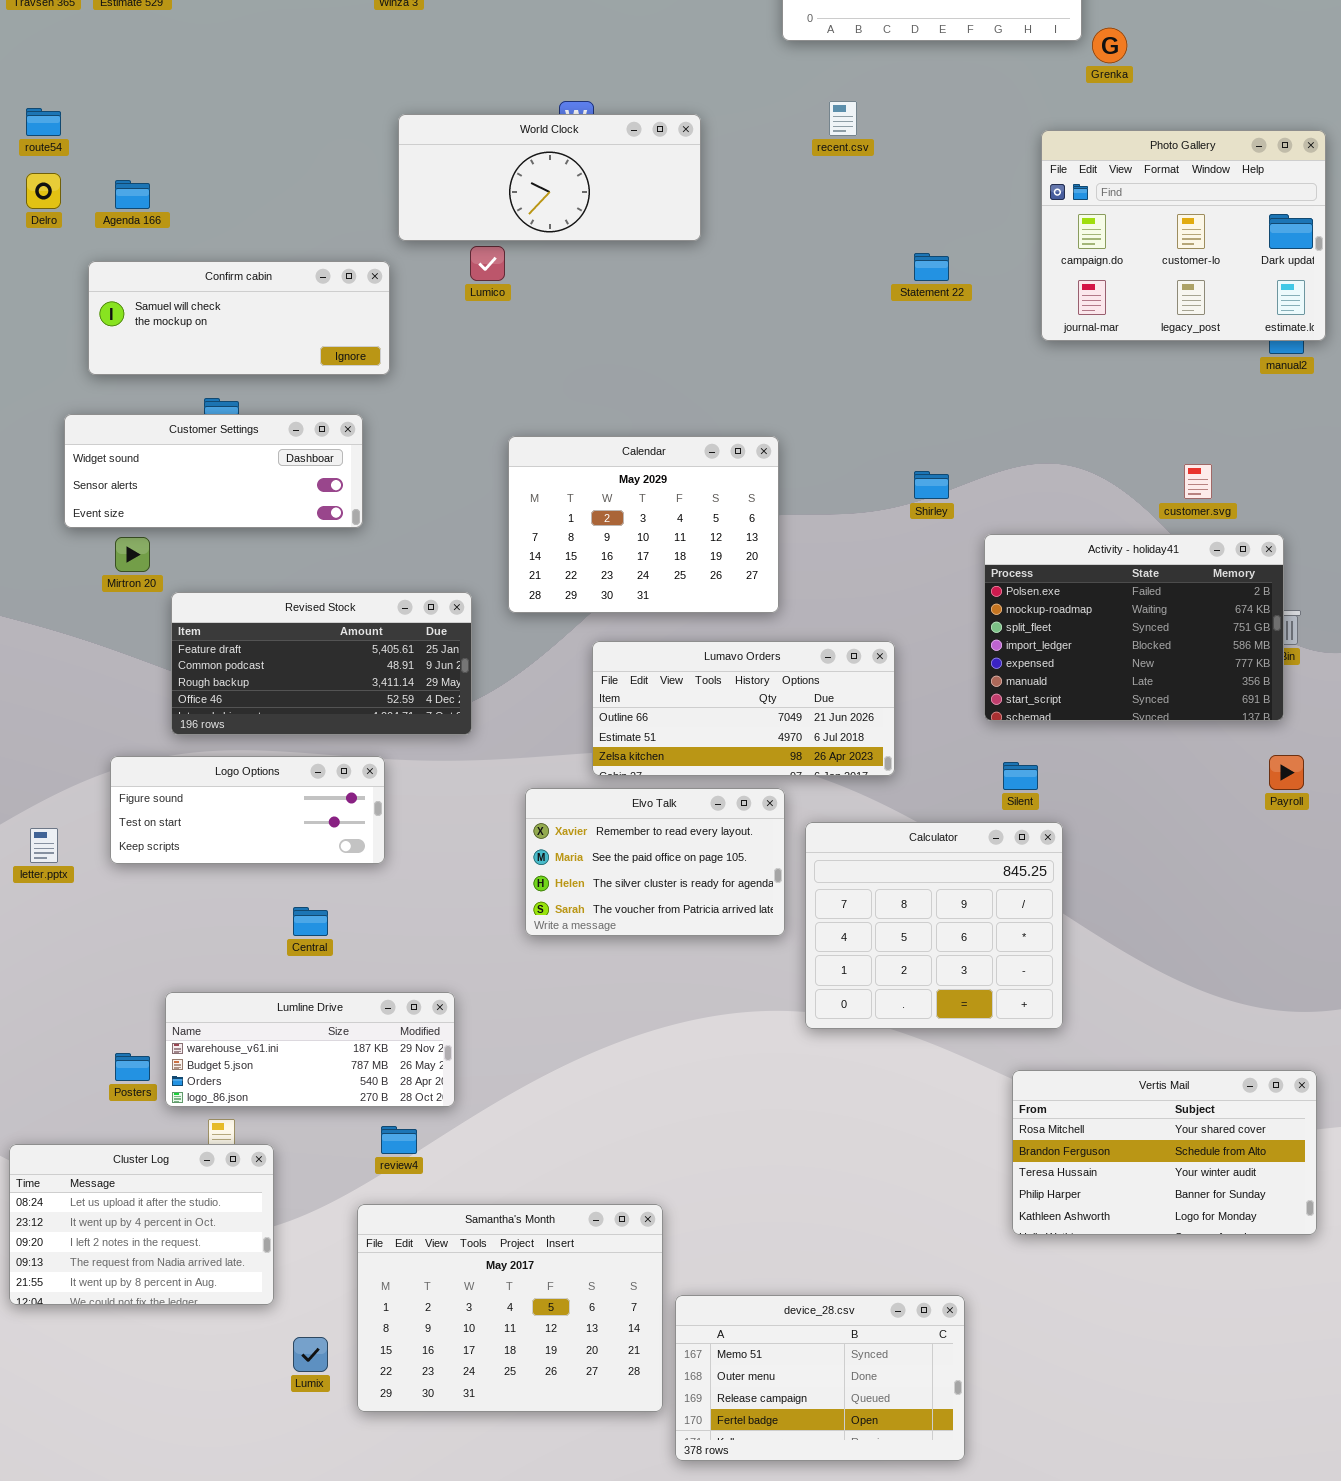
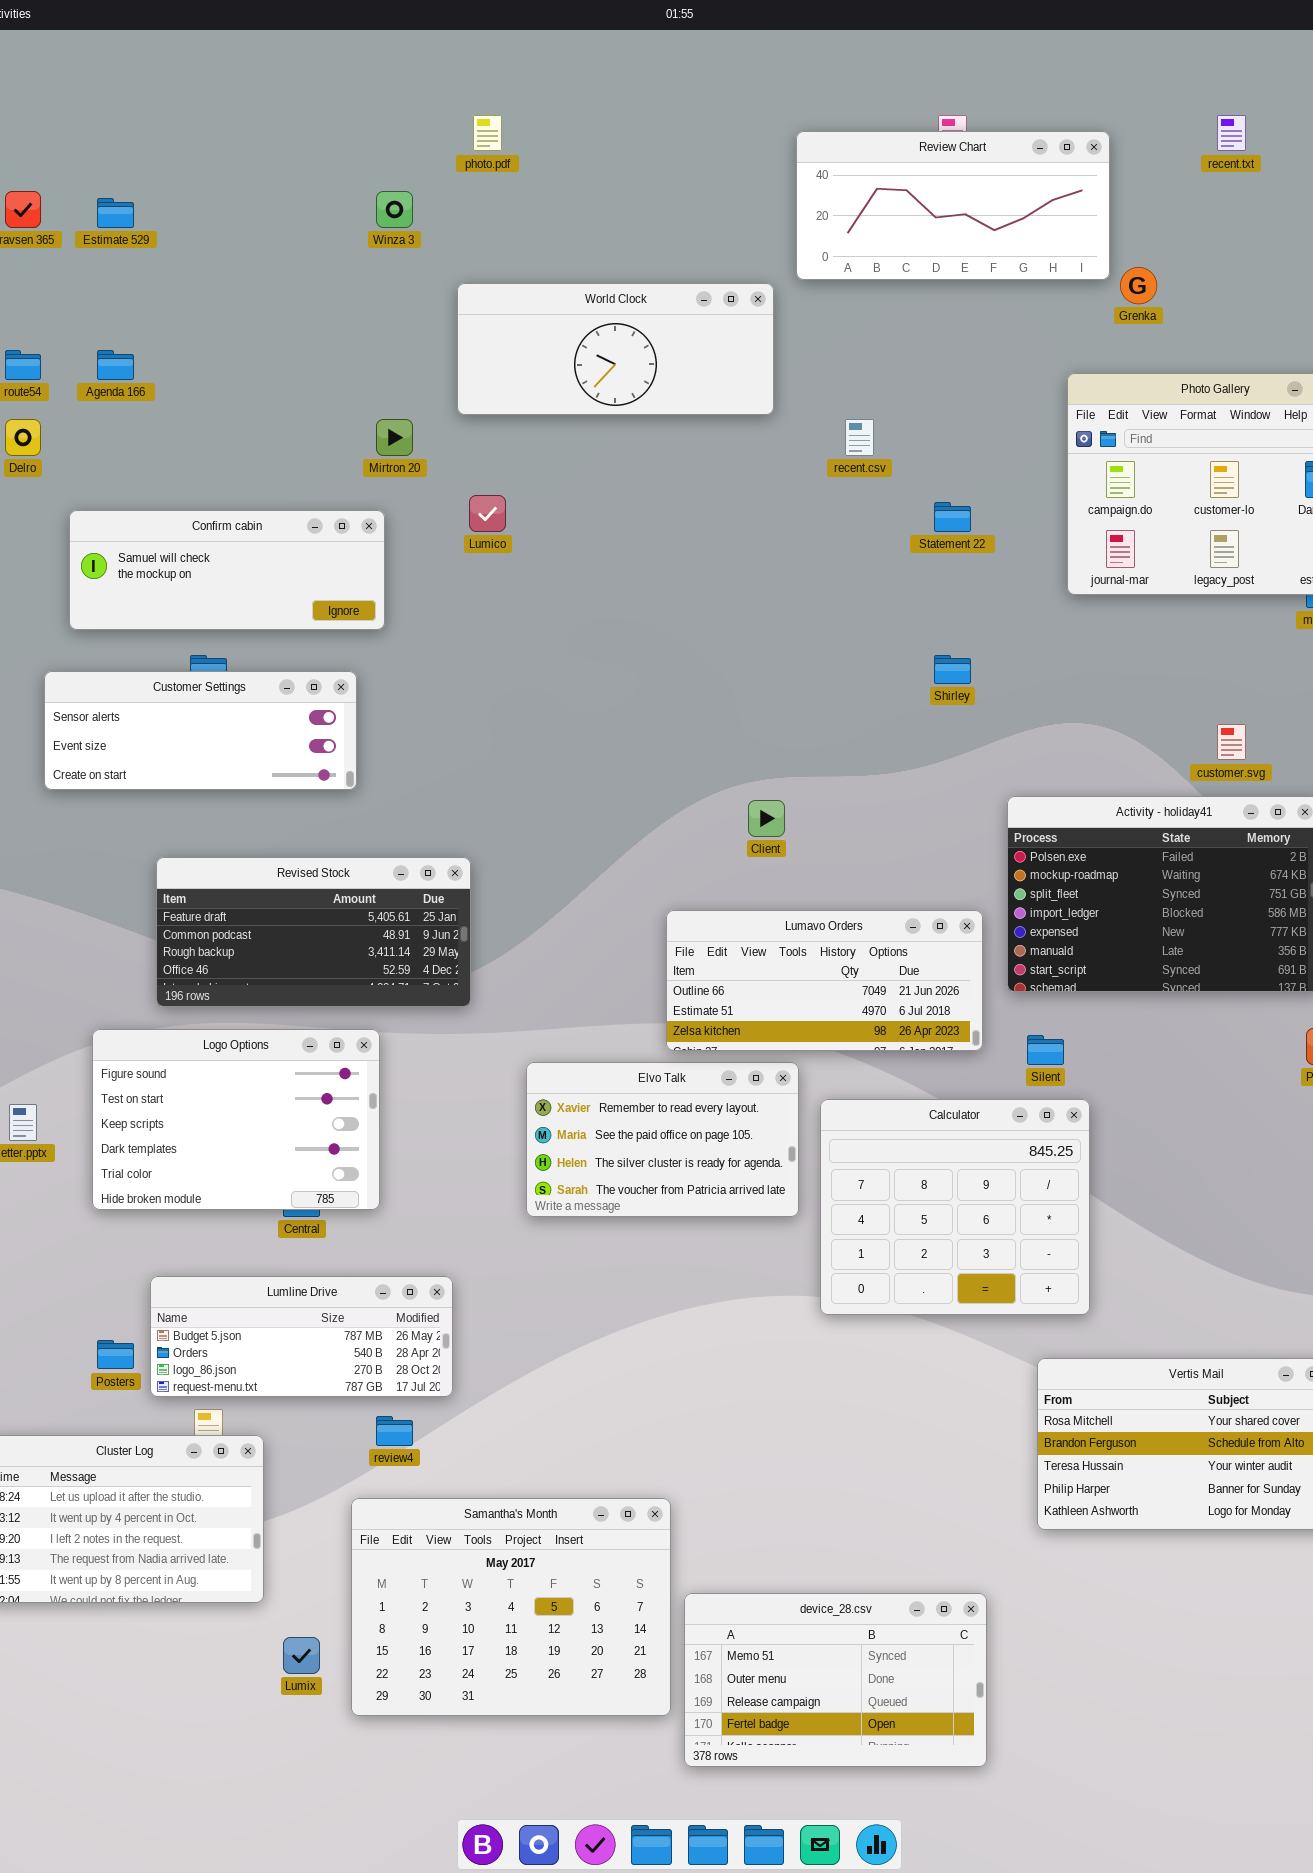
recent.csv: [829,101,857,136] -> [845,419,874,456], moved
World Clock: [398,114,701,241] -> [457,283,774,415], moved
Agenda 166: [115,180,150,209] -> [97,350,134,380], moved
Customer Settings: [64,414,363,528] -> [44,671,357,790], scrolled down 1 row
Calendar: [508,436,779,613] -> none, closed
Shirley: [914,471,949,499] -> [934,655,971,684], moved
Mirtron 20: [115,537,150,572] -> [376,419,413,456], moved
Lumavo Orders: [592,641,895,776] -> [666,910,983,1051], moved
Logo Options: [110,756,385,864] -> [92,1029,380,1210], resized
Lumline Drive: [165,992,455,1107] -> [150,1276,453,1397], scrolled down 1 row

